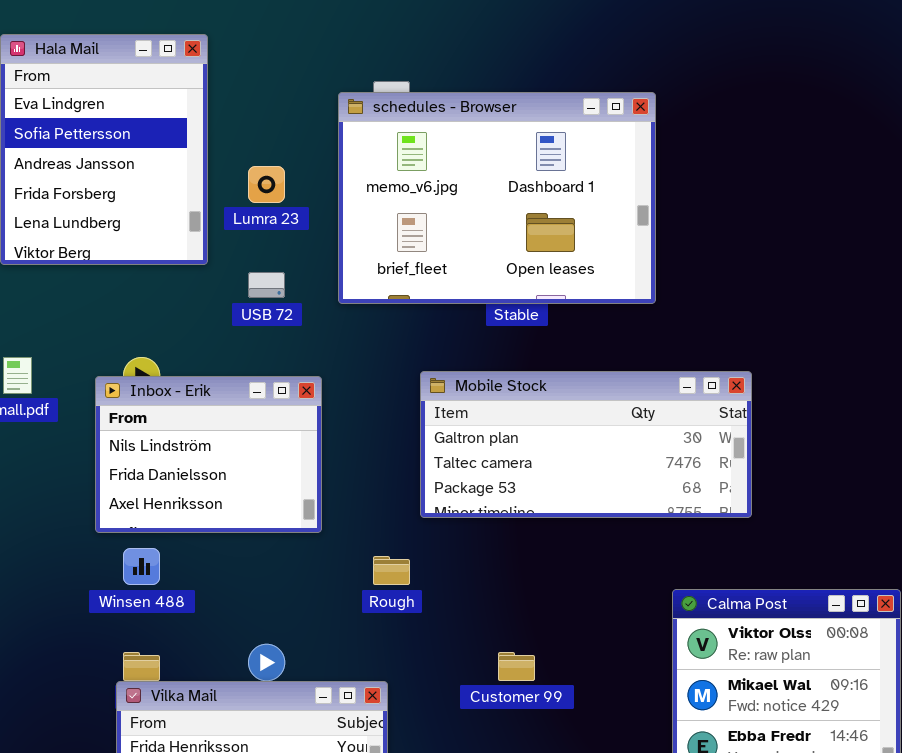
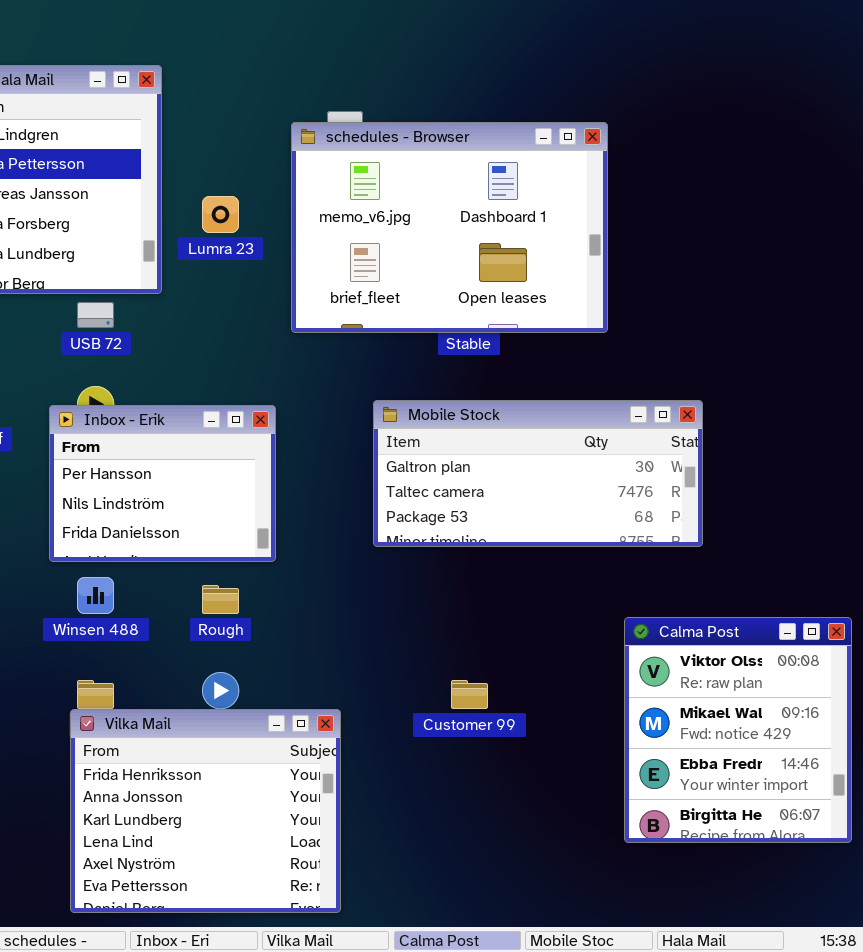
USB 72: [248,272,285,298] -> [77,302,114,328], moved
Inbox - Erik: [95,376,322,533] -> [49,405,276,562], scrolled up 1 row
Rough: [373,556,410,585] -> [202,585,239,614], moved

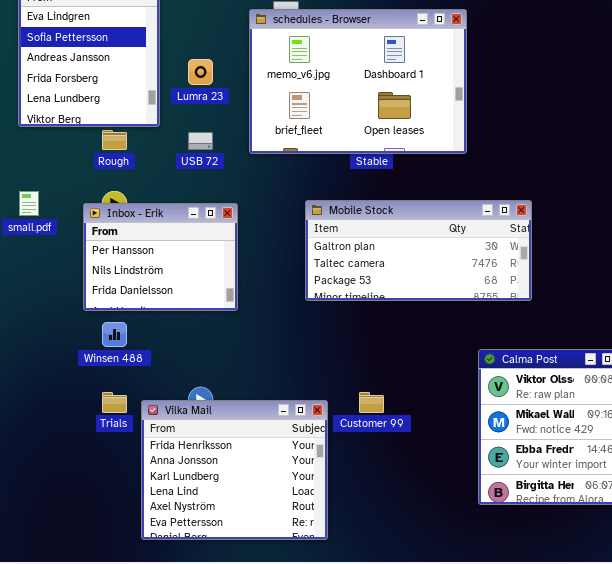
USB 72: [77,302,114,328] -> [188,132,213,150], moved
Rough: [202,585,239,614] -> [102,130,127,150], moved
Vilka Mail: [70,709,341,913] -> [141,400,328,540], moved

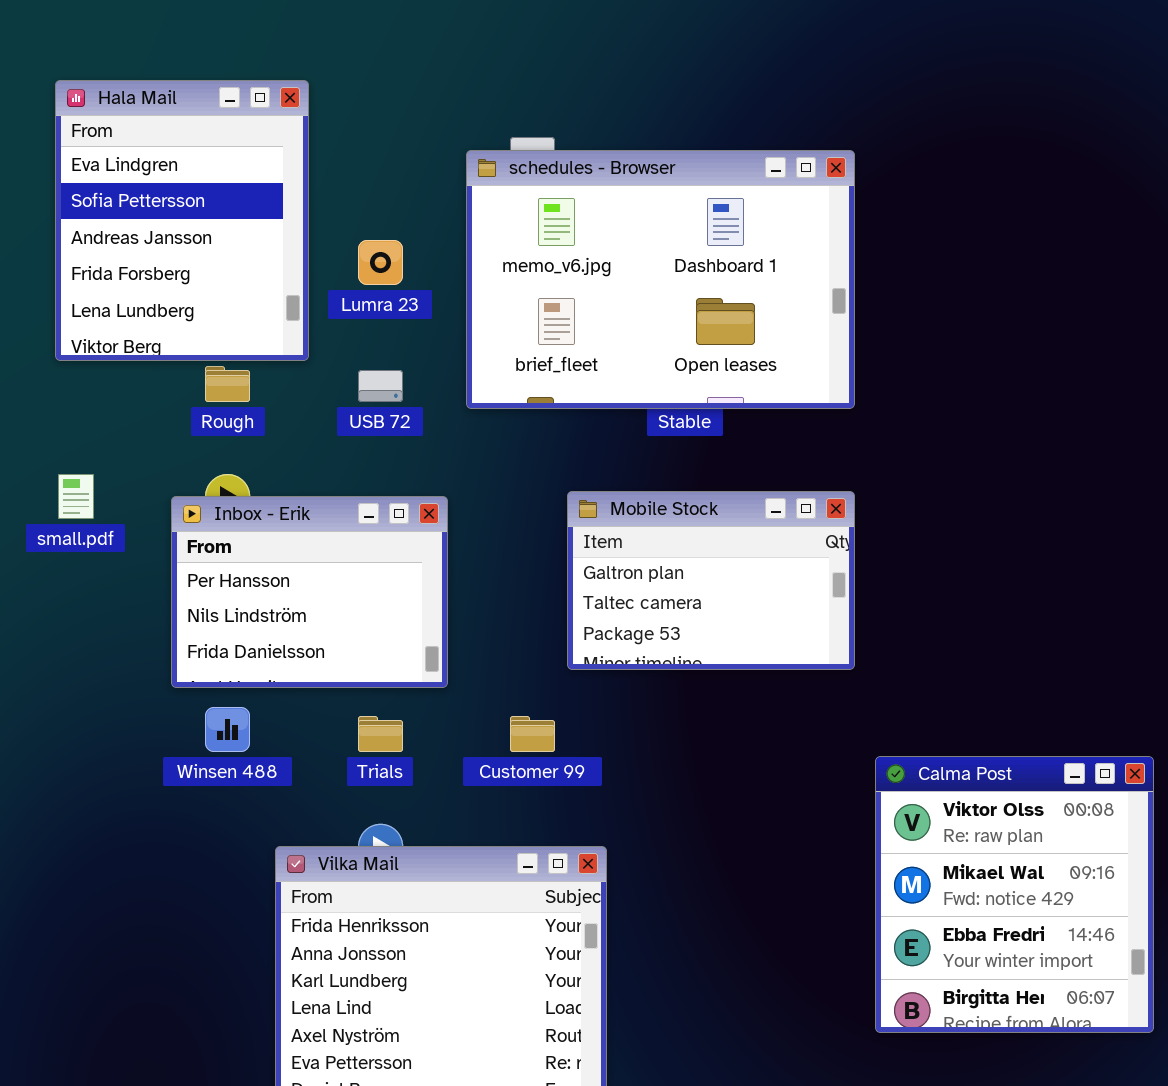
Mobile Stock: [305,200,532,301] -> [567,491,855,670], resized
Trials: [102,392,127,413] -> [358,716,403,752], moved
Customer 99: [359,392,384,413] -> [510,716,555,752], moved

